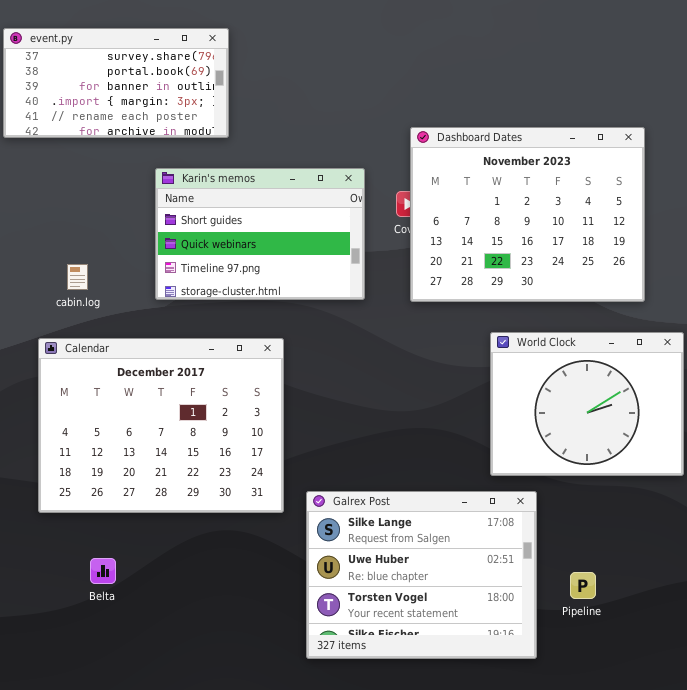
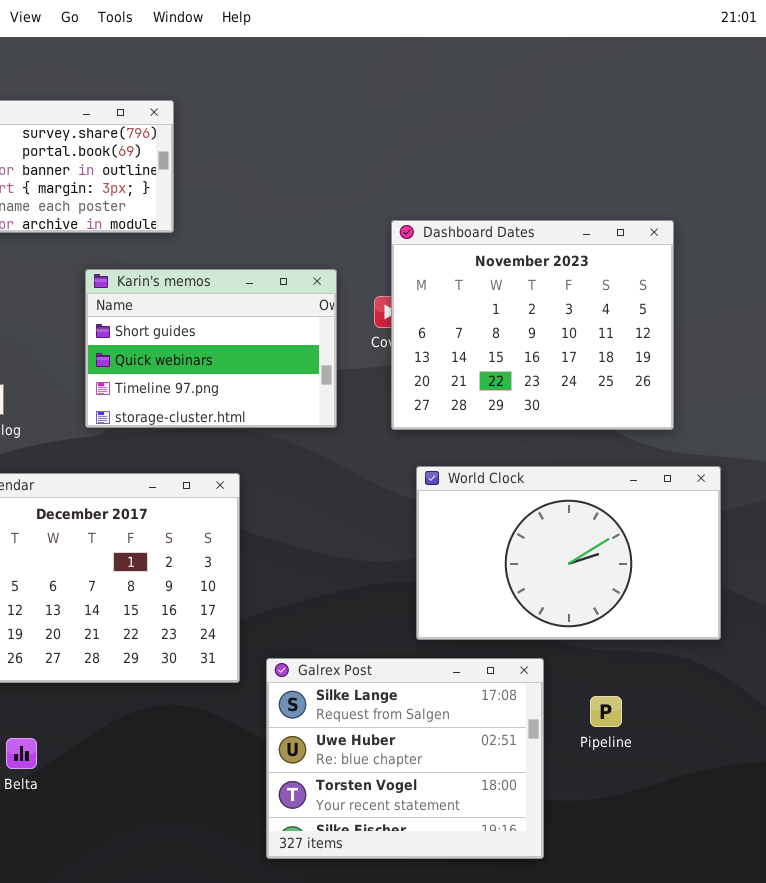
World Clock: [490,332,684,476] -> [416,466,721,640], resized
Pipeline: [570,572,596,599] -> [590,696,622,727], moved

